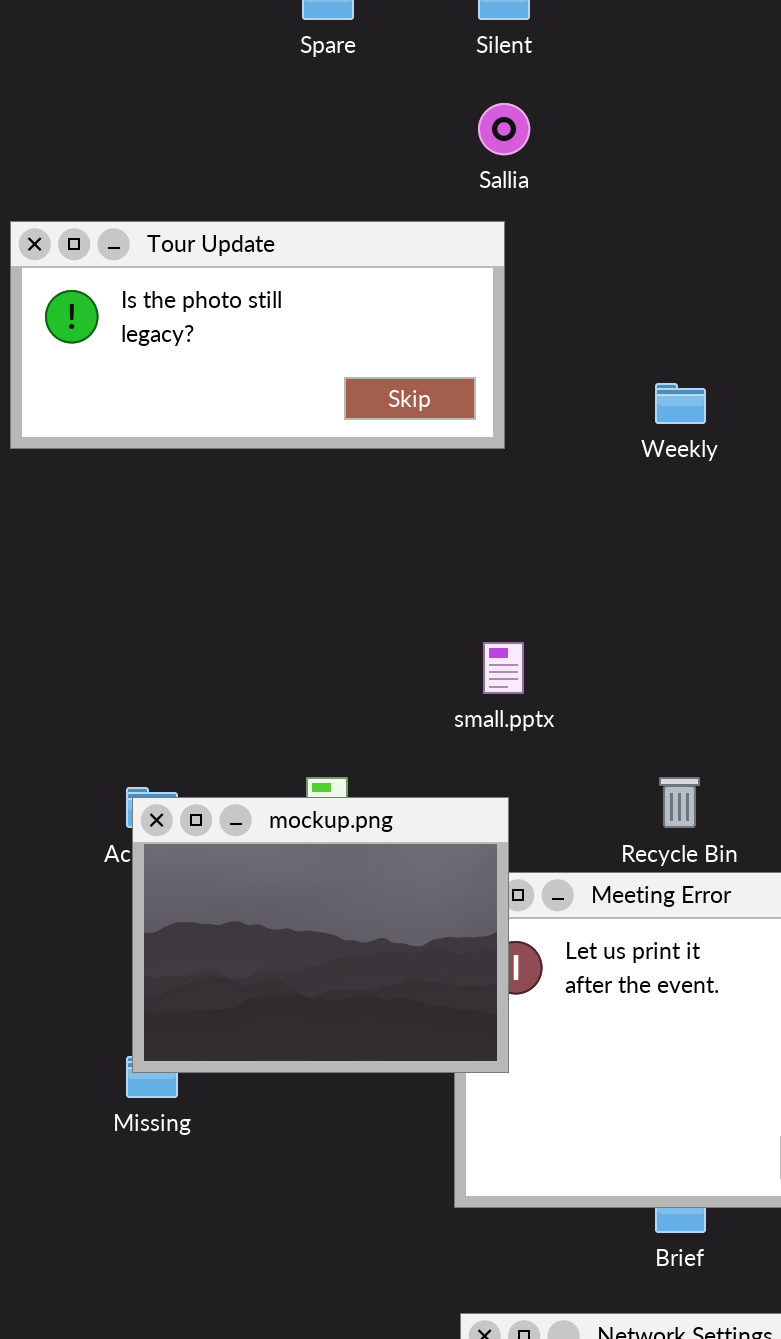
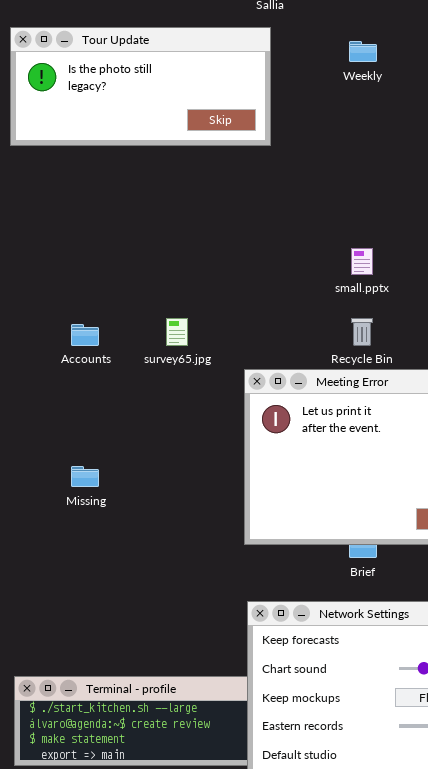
Weekly: [655,383,706,424] -> [349,41,377,62], moved
small.pptx: [483,642,524,694] -> [351,248,373,275], moved
mockup.png: [132,797,509,1073] -> none, closed

